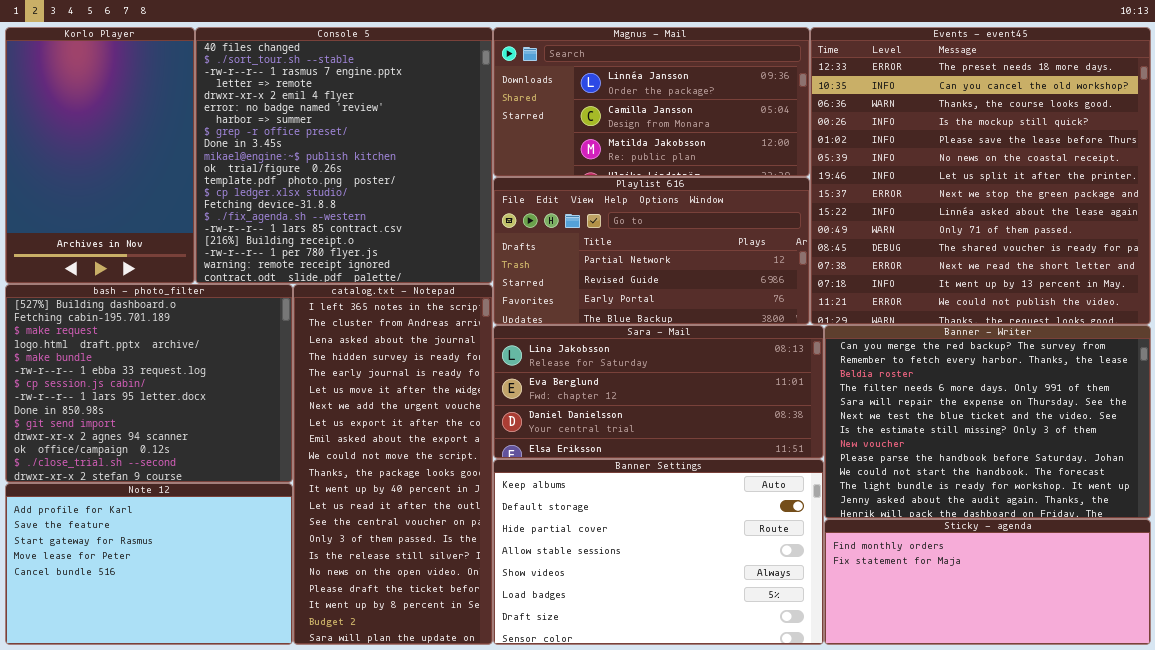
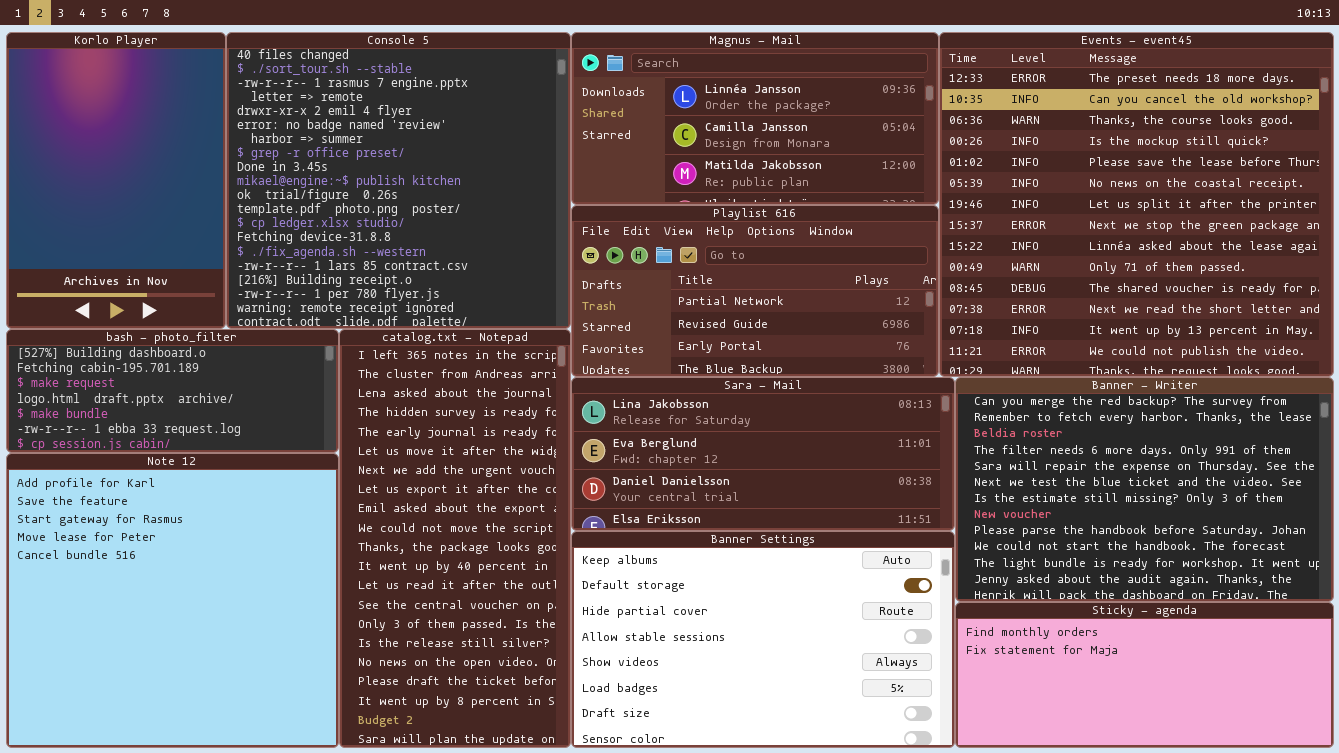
bash - photo_filter: [5,284,293,483] -> [6,329,339,453], resized
Note 12: [5,483,293,645] -> [6,453,339,748], resized

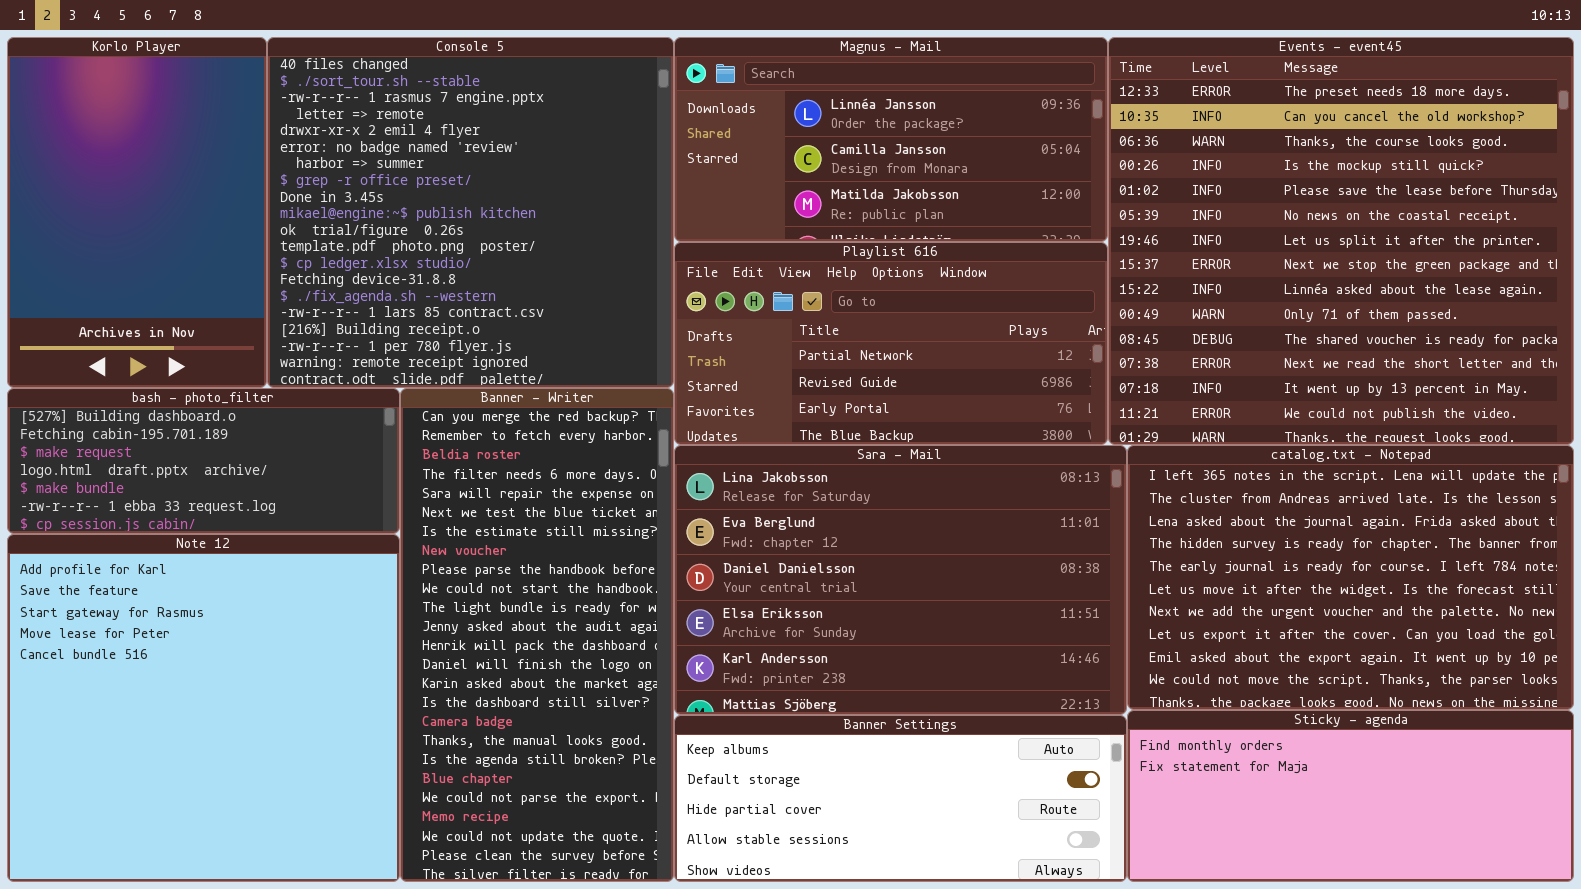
catalog.txt - Notepad: [339,329,571,748] -> [1127,445,1574,710], moved, resized
Sara - Mail: [571,377,955,531] -> [674,445,1127,715], resized
Banner - Writer: [955,377,1334,602] -> [400,388,674,882], moved, resized
Banner Settings: [571,531,955,748] -> [674,715,1127,882], resized

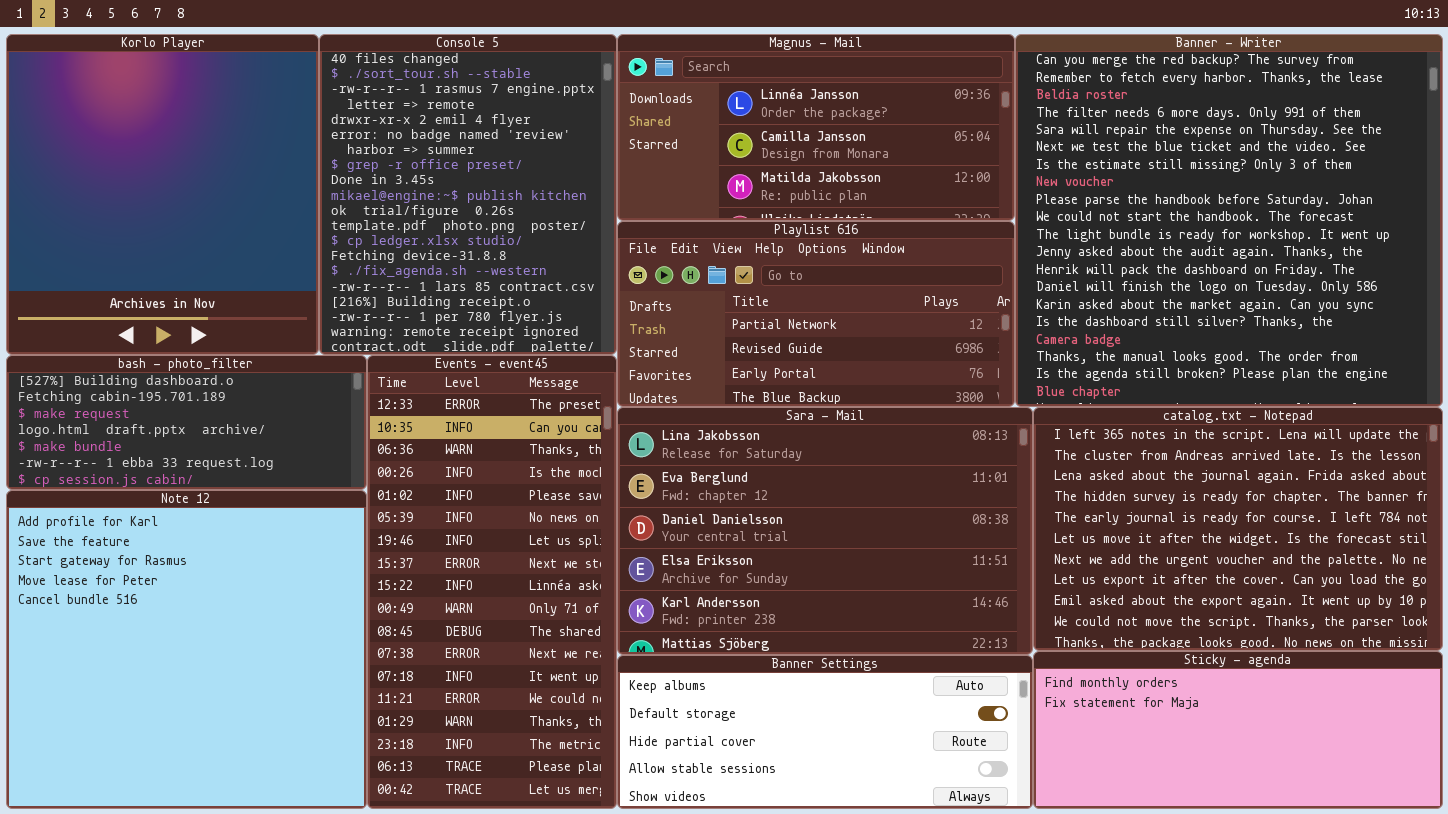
Korlo Player: [7,37,267,388] -> [6,34,319,355], resized
Console 5: [267,37,674,388] -> [319,34,617,355], resized
Events - event45: [1108,37,1574,445] -> [367,355,617,809], moved, resized
Banner - Writer: [400,388,674,882] -> [1015,34,1443,407], moved, resized

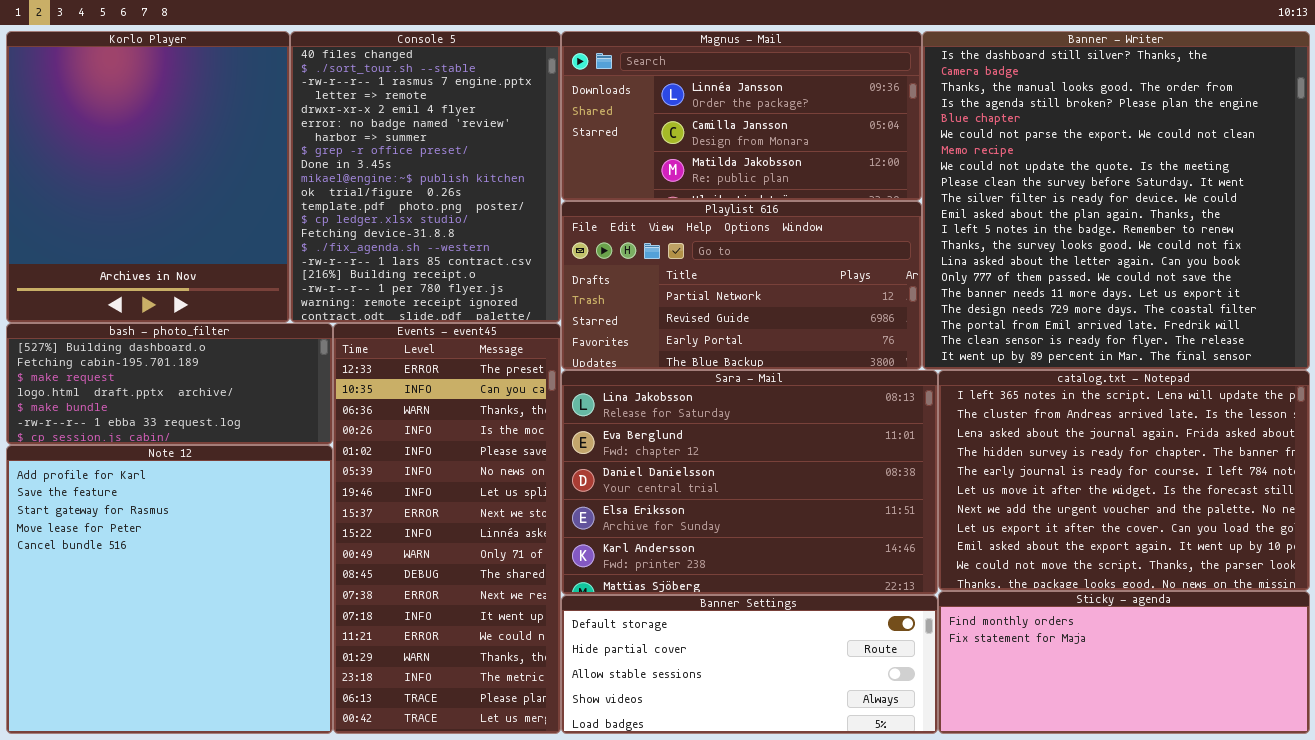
Banner - Writer: [1015,34,1443,407] -> [922,31,1310,370], scrolled down 15 rows
Banner Settings: [617,655,1033,809] -> [561,595,938,734], scrolled down 1 row

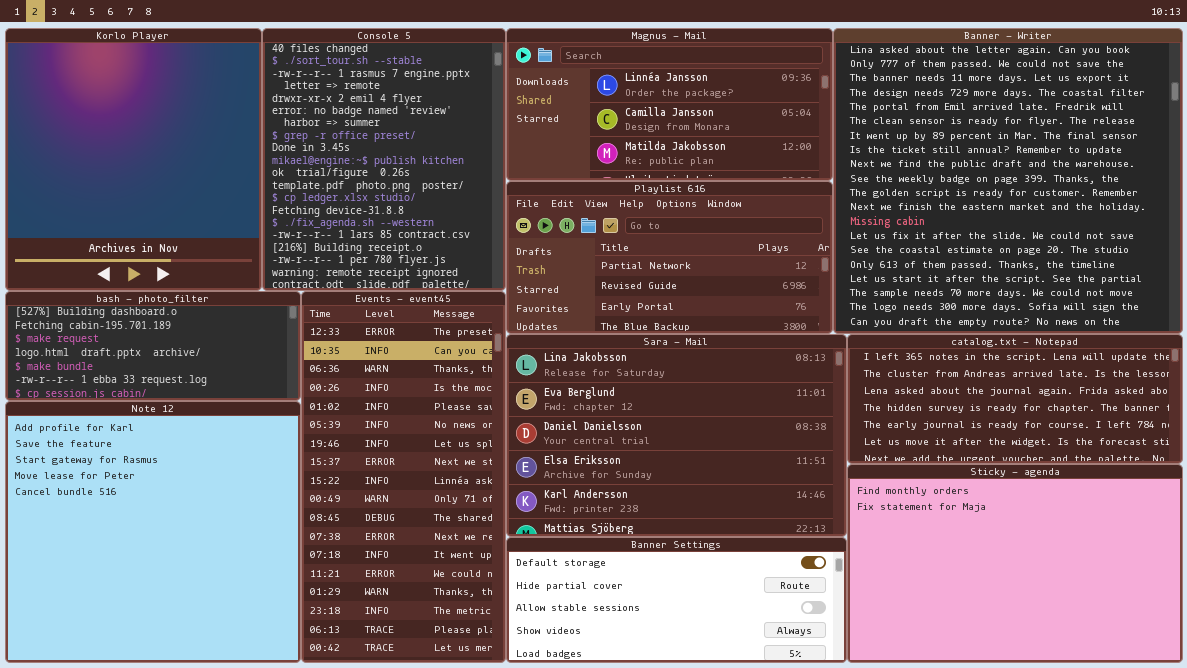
Banner - Writer: [922,31,1310,370] -> [833,28,1183,334], scrolled down 13 rows
catalog.txt - Notepad: [938,370,1310,591] -> [847,334,1183,464], resized
Sticky - agenda: [938,591,1310,734] -> [847,464,1183,663], resized

